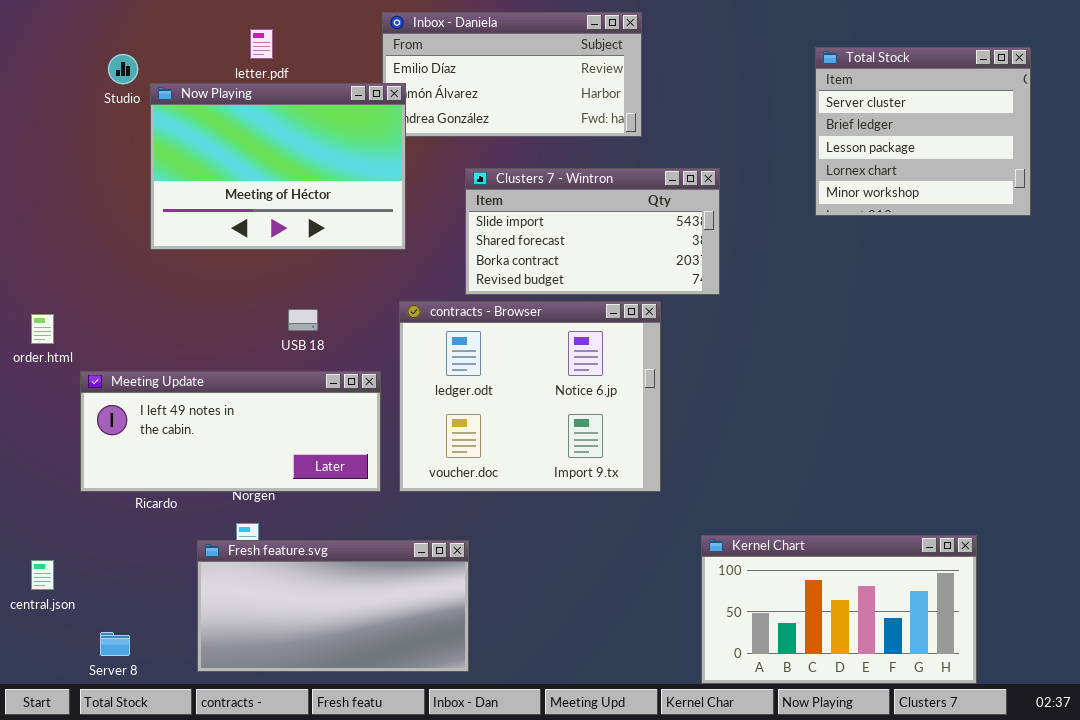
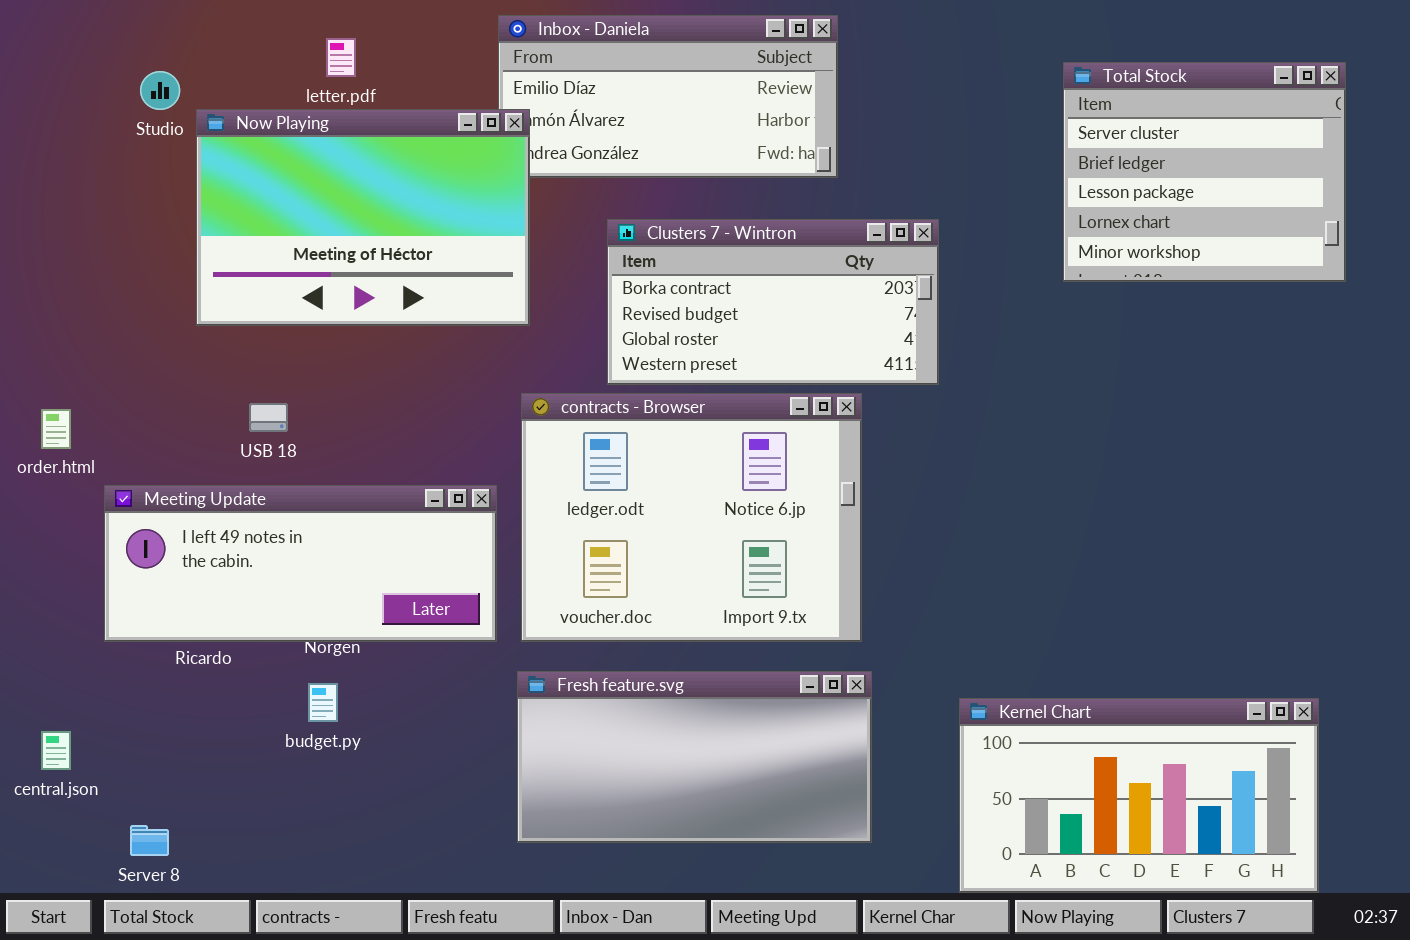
Clusters 7 - Wintron: [465,168,720,295] -> [607,219,939,385], scrolled down 2 rows
USB 18: [288,309,318,331] -> [249,403,288,432], moved
Kernel Chart: [701,535,977,684] -> [959,698,1319,893], moved
Fresh feature.svg: [197,540,469,672] -> [517,671,872,843], moved

